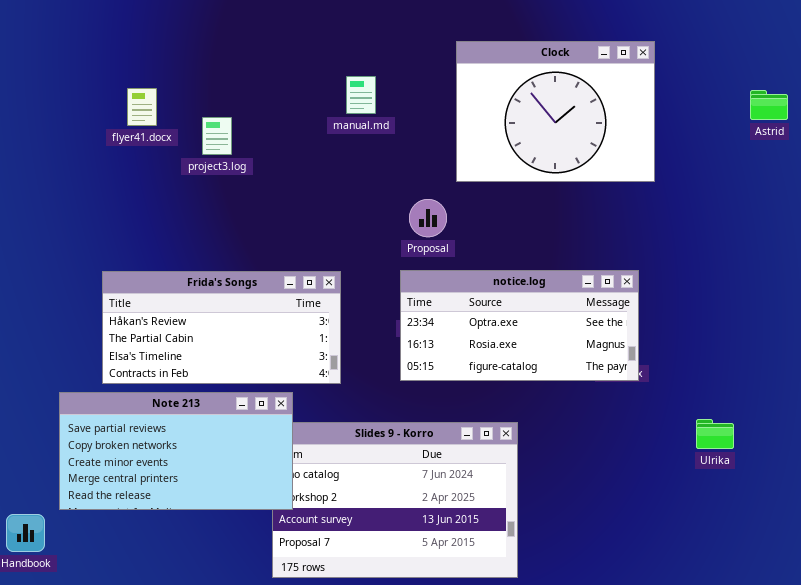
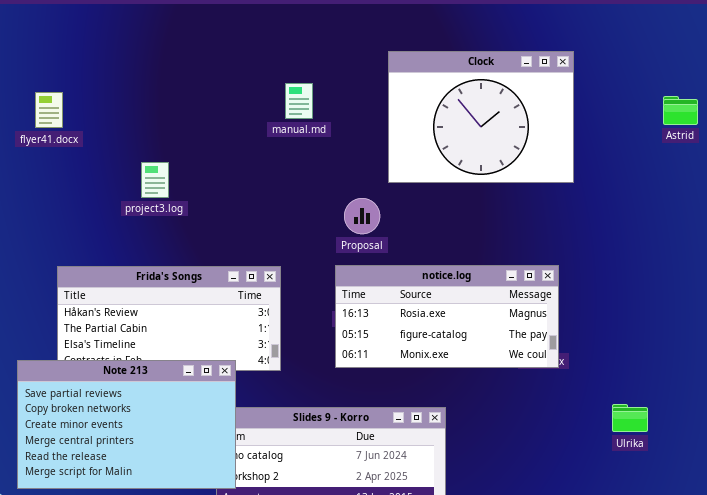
flyer41.docx: [127,88,157,126] -> [35,92,63,128], moved
project3.log: [202,117,232,155] -> [141,162,169,198], moved
notice.log: [400,270,639,381] -> [335,265,559,368], scrolled down 1 row
Note 213: [59,392,293,510] -> [17,360,236,489], resized

